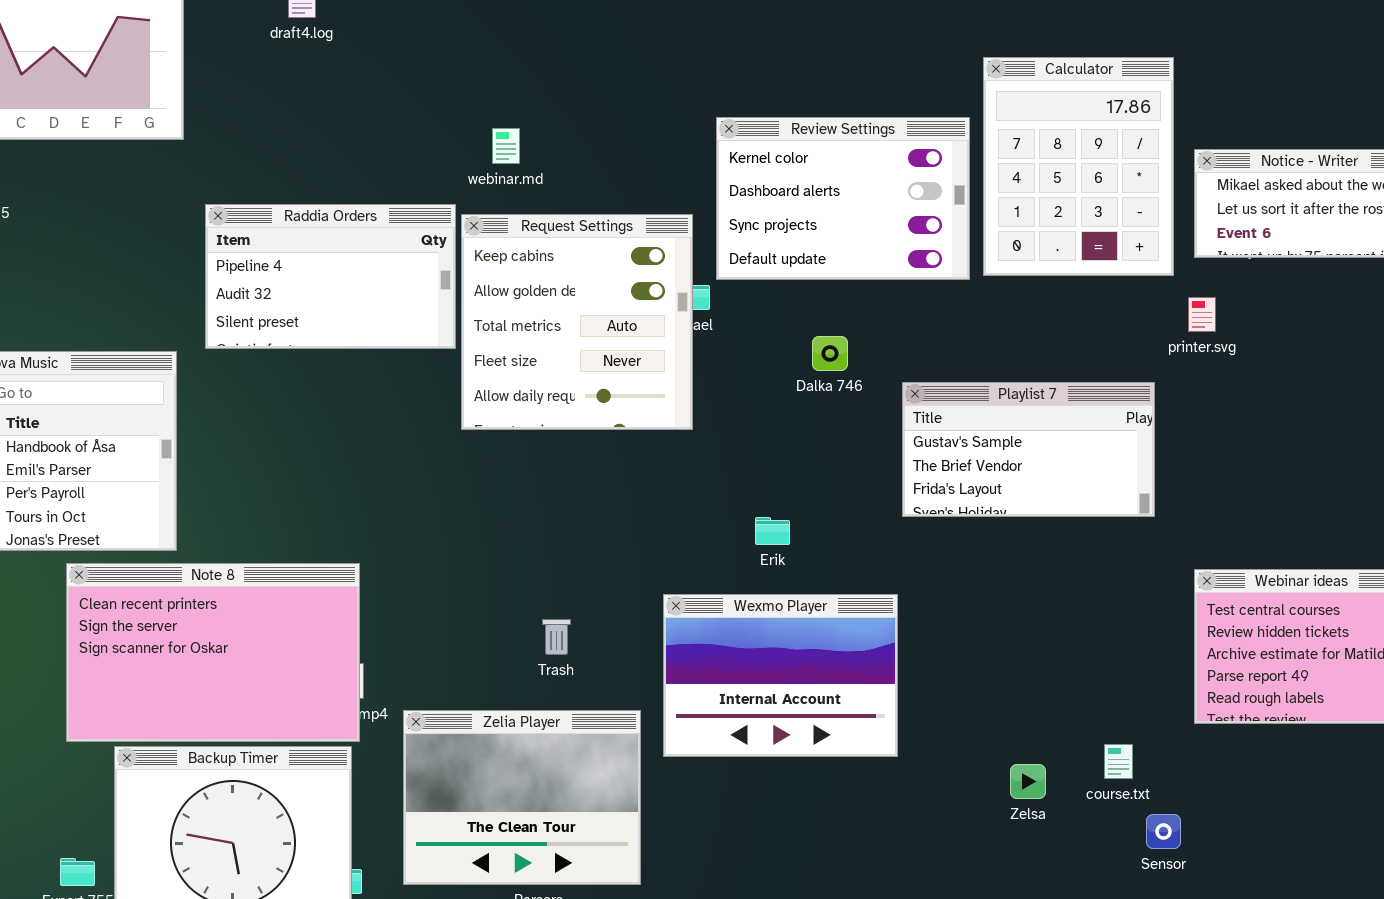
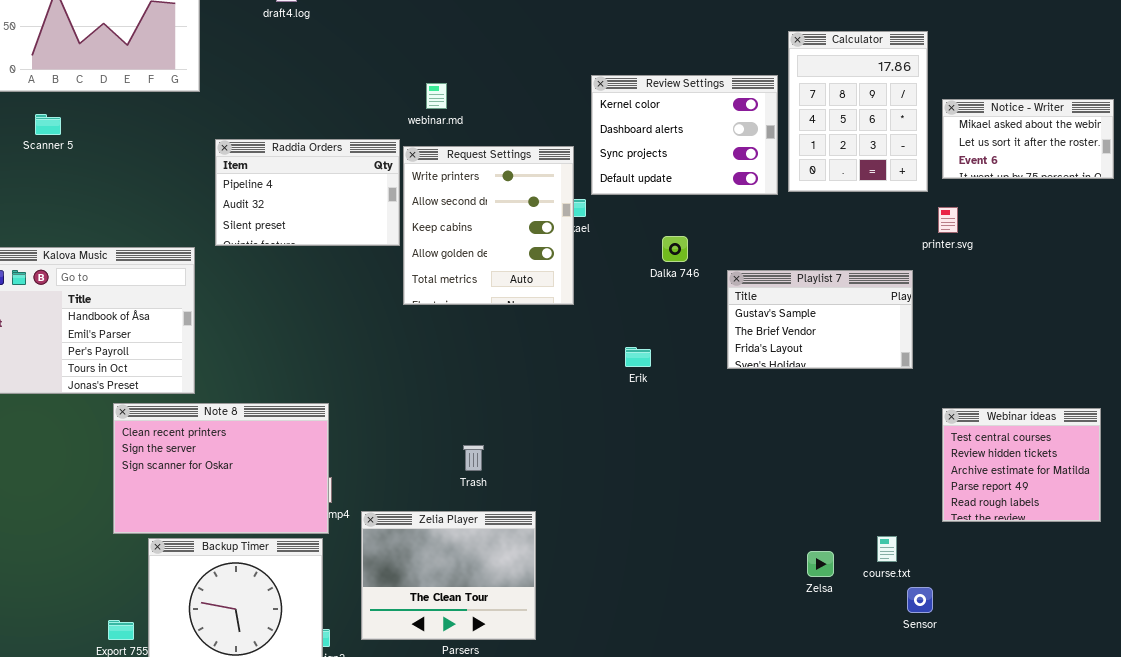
Request Settings: [461,214,693,430] -> [403,146,574,305], scrolled up 2 rows
Erik: [755,517,790,545] -> [625,347,651,367], moved
Wexmo Player: [663,594,898,757] -> none, closed

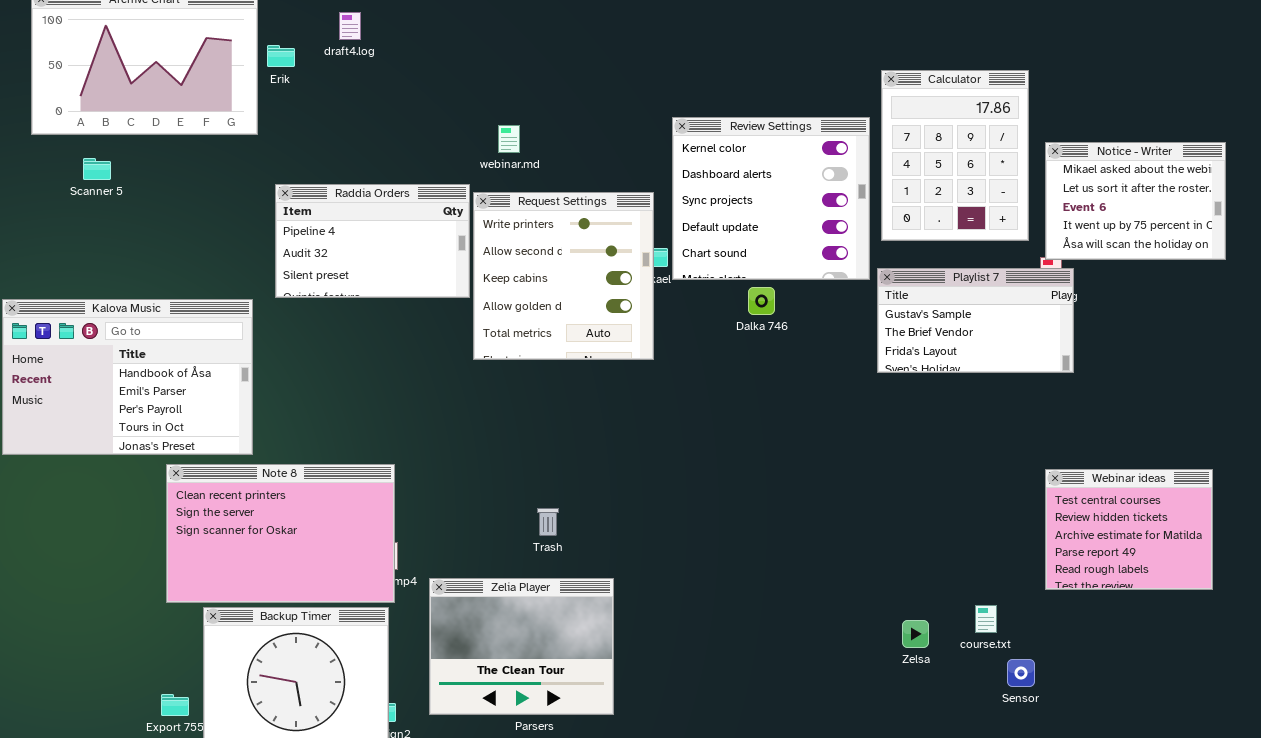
Review Settings: [591,75,778,195] -> [672,117,870,280], resized
Notice - Writer: [942,99,1114,179] -> [1045,142,1226,260], resized
Playlist 7: [727,270,913,369] -> [877,268,1074,373], moved
Erik: [625,347,651,367] -> [267,45,295,67], moved

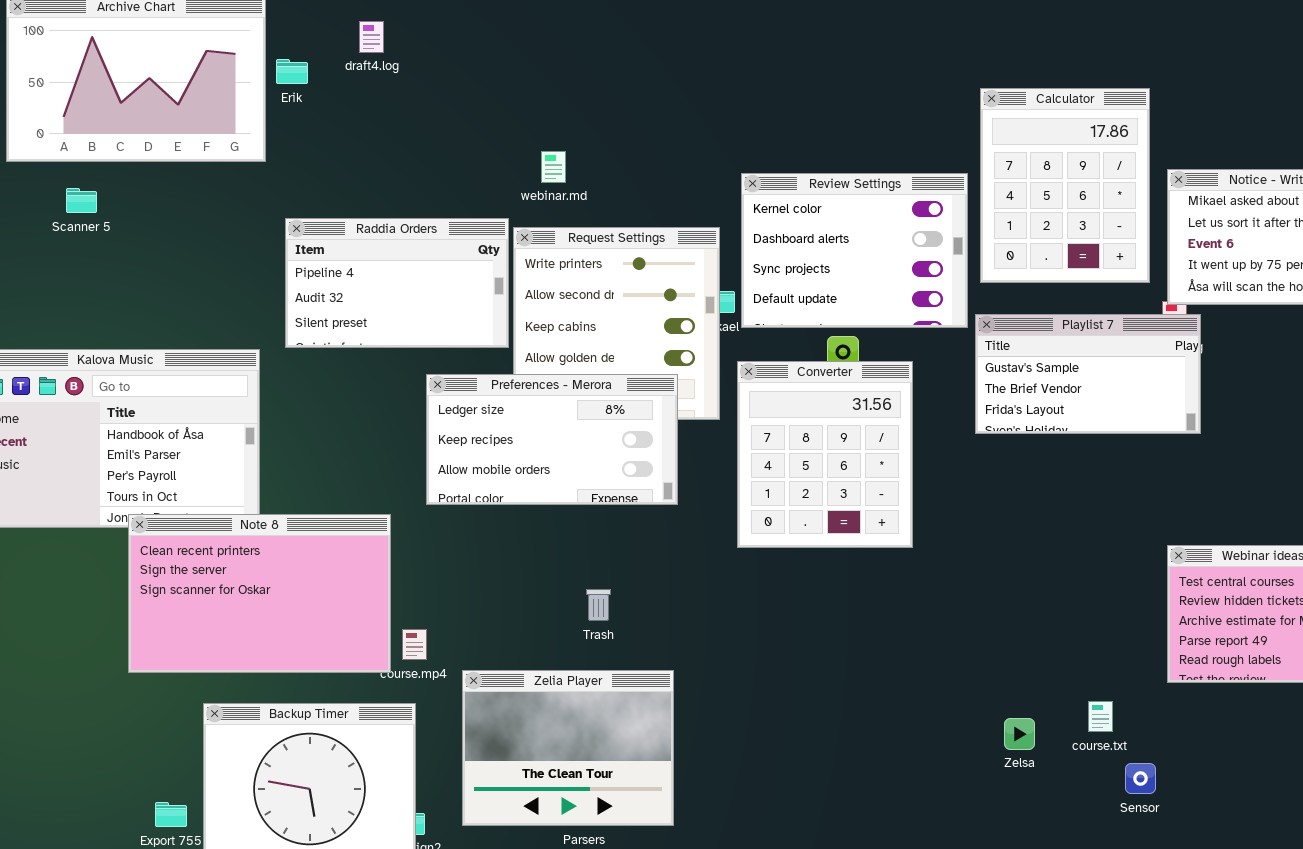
Review Settings: [672,117,870,280] -> [741,173,968,328], resized
Converter: none -> [737,361,913,548], opened
Preferences - Merora: none -> [426,374,678,505], opened
Note 8: [166,464,395,603] -> [128,514,391,673], moved

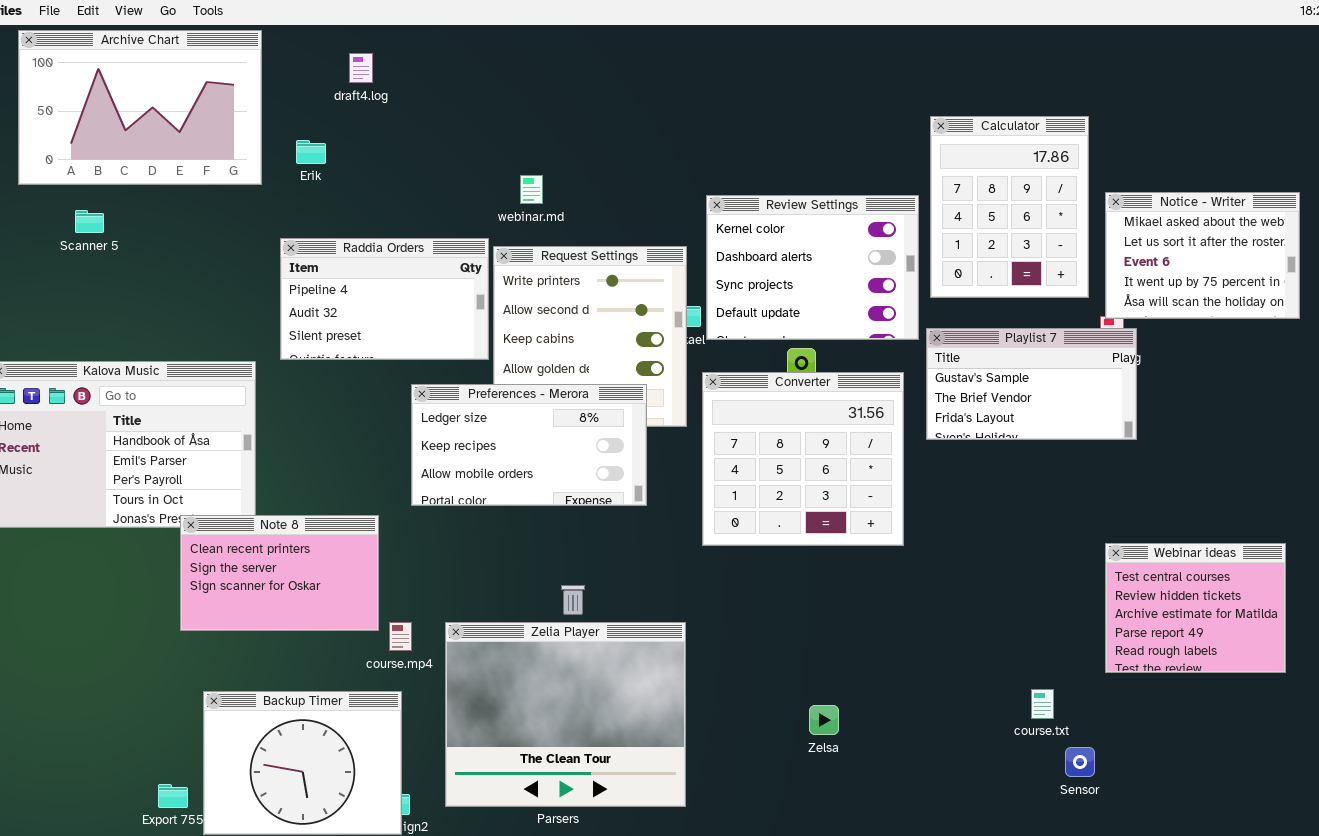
Erik: [276,59,308,84] -> [296,140,326,164], moved
Converter: [737,361,913,548] -> [702,372,904,546], resized
Note 8: [128,514,391,673] -> [180,515,379,631], resized
Zelia Player: [462,670,674,826] -> [445,622,686,807], resized
Zelsa: [1004,718,1035,750] -> [809,705,839,735], moved

